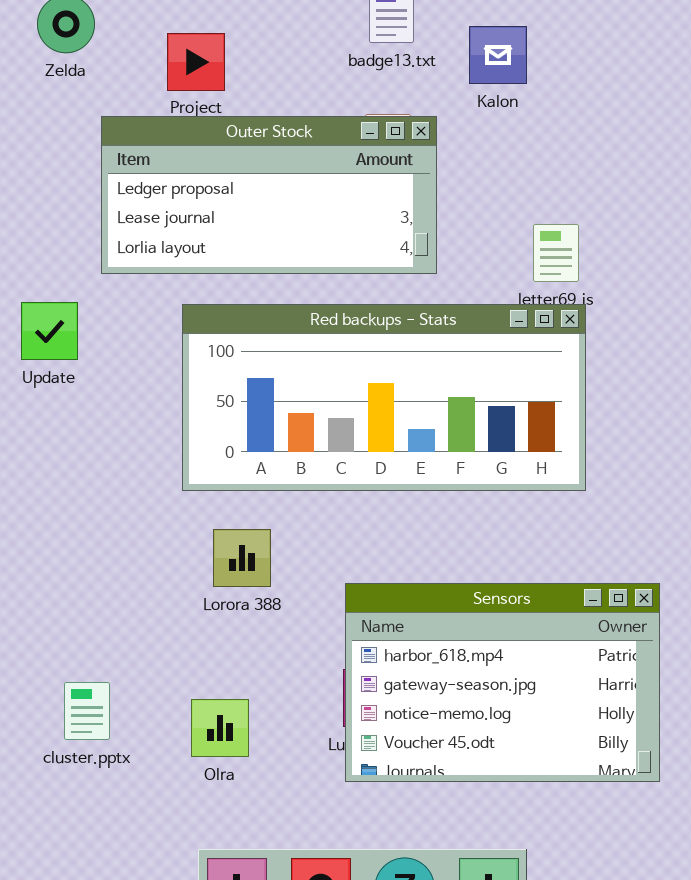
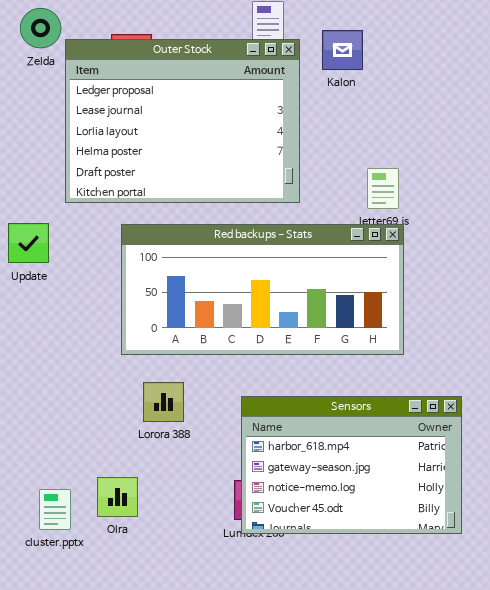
Outer Stock: [101,116,437,274] -> [65,39,300,203], resized
Sensors: [345,583,660,782] -> [241,396,462,534], moved
Olra: [191,699,249,757] -> [97,477,138,517], moved

